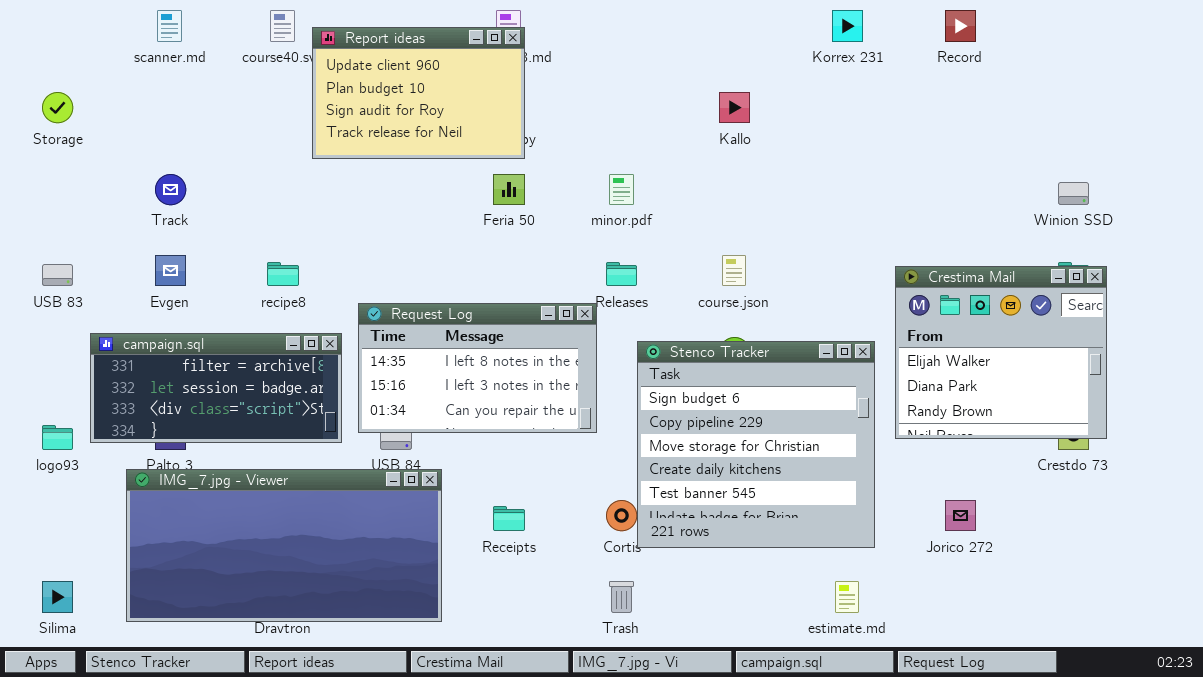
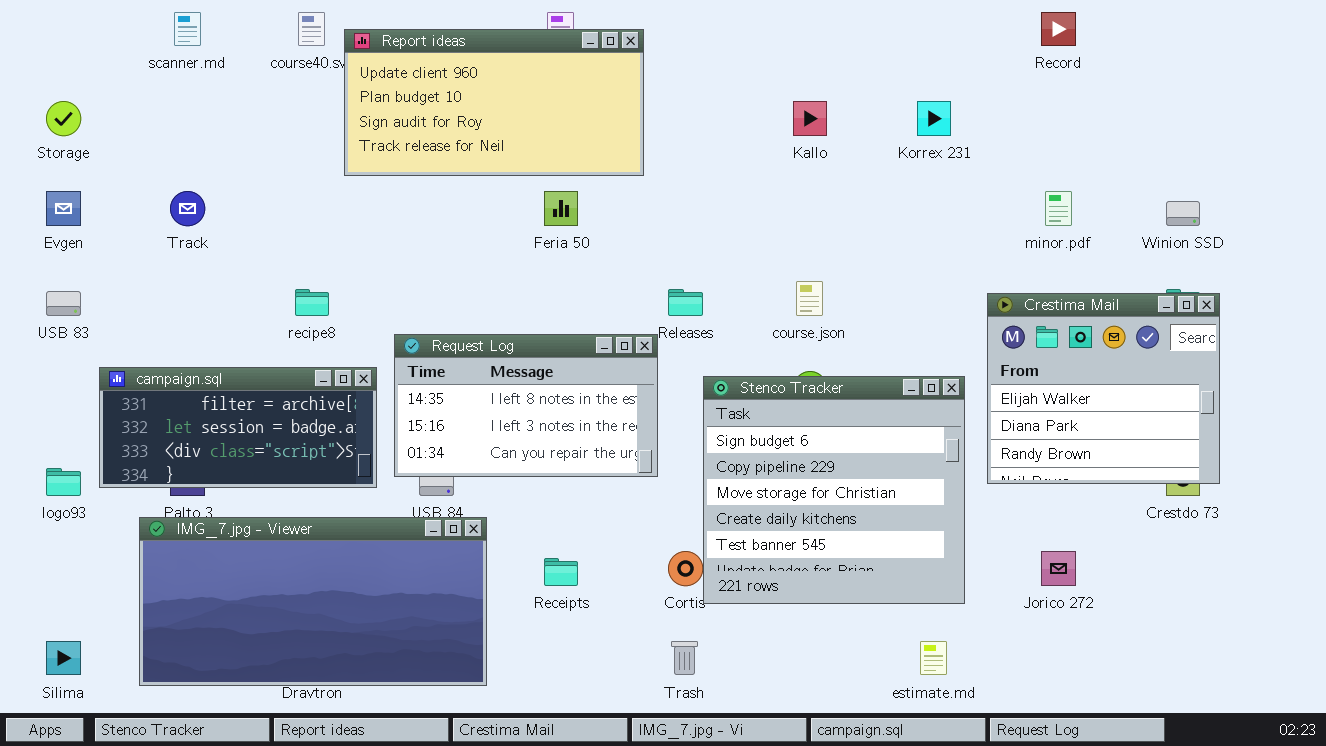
Korrex 231: [832,10,863,42] -> [917,101,951,136], moved
Report ideas: [312,27,525,159] -> [344,29,644,176], resized
minor.pdf: [609,174,634,205] -> [1045,191,1072,226], moved
Evgen: [155,255,186,286] -> [46,191,81,226], moved

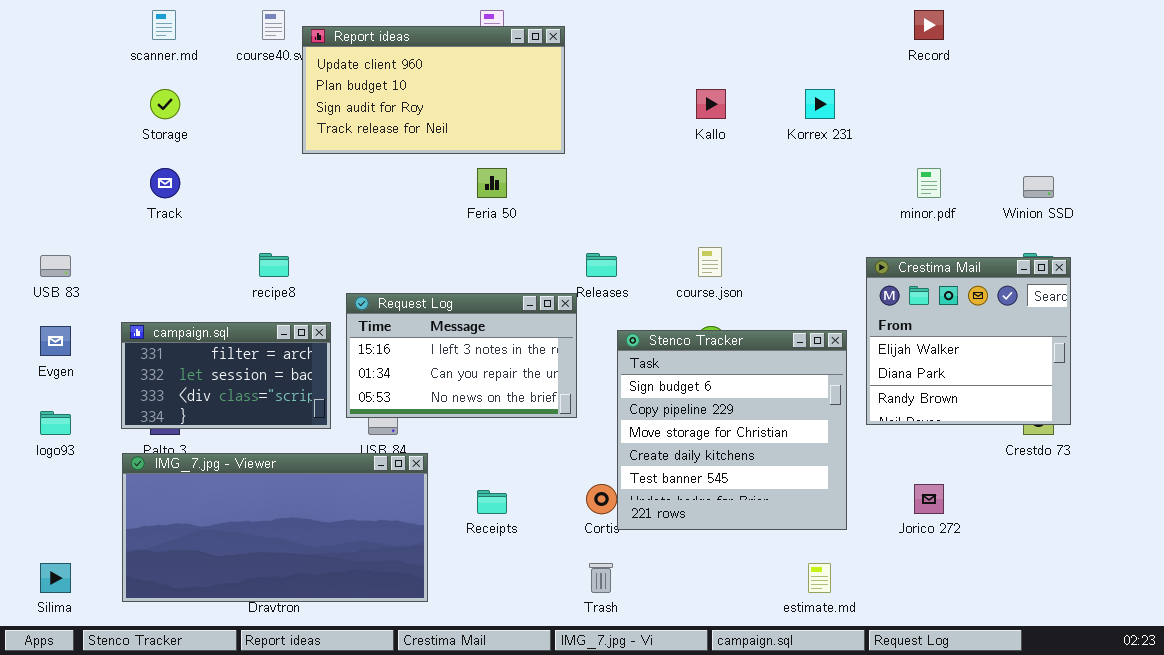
Storage: [46,101,81,136] -> [150,89,180,119], moved
Evgen: [46,191,81,226] -> [40,326,71,356], moved
Request Log: [394,334,658,477] -> [346,293,577,418], scrolled down 1 row
campaign.sql: [99,367,377,488] -> [121,322,331,429], resized

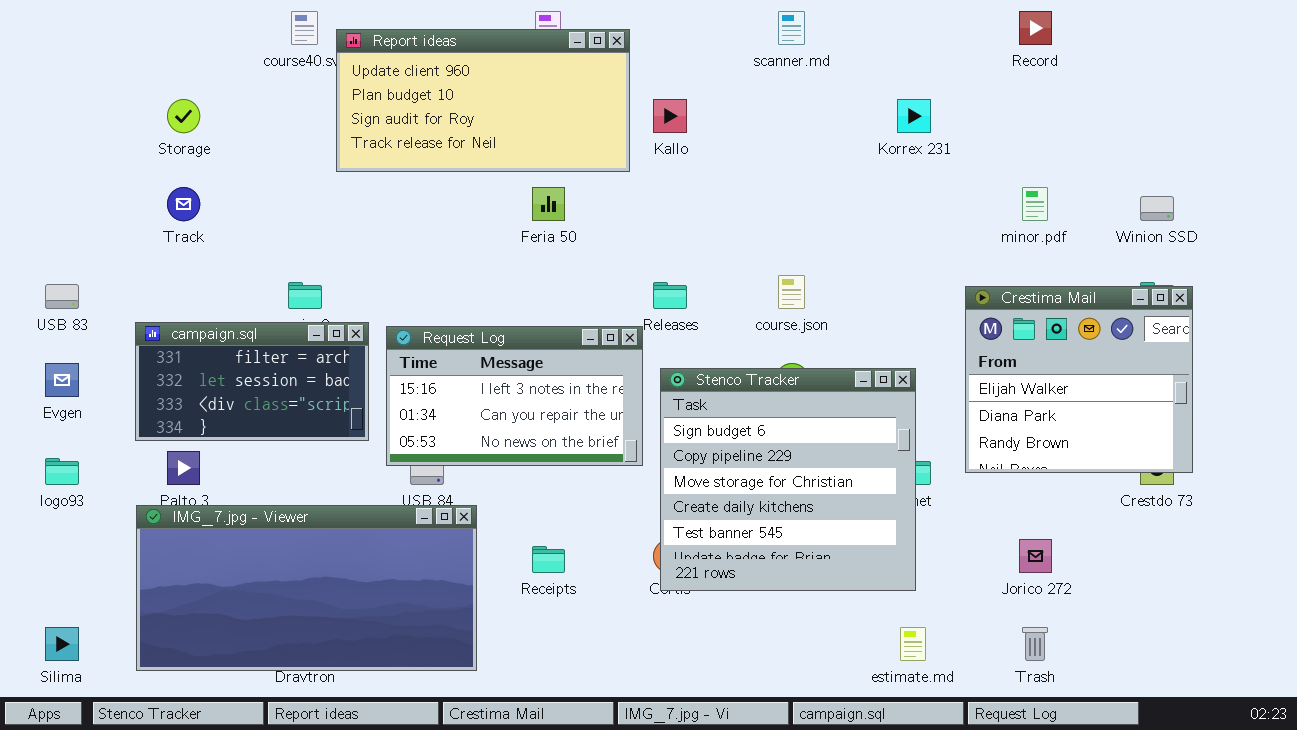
scanner.md: [152,10,176,40] -> [778,11,805,45], moved
Kallo: [696,89,726,119] -> [653,99,687,133], moved
campaign.sql: [121,322,331,429] -> [135,322,369,441], moved
Stenco Tracker: [617,330,847,530] -> [660,368,916,591], moved
Trash: [589,563,613,593] -> [1022,627,1048,661], moved

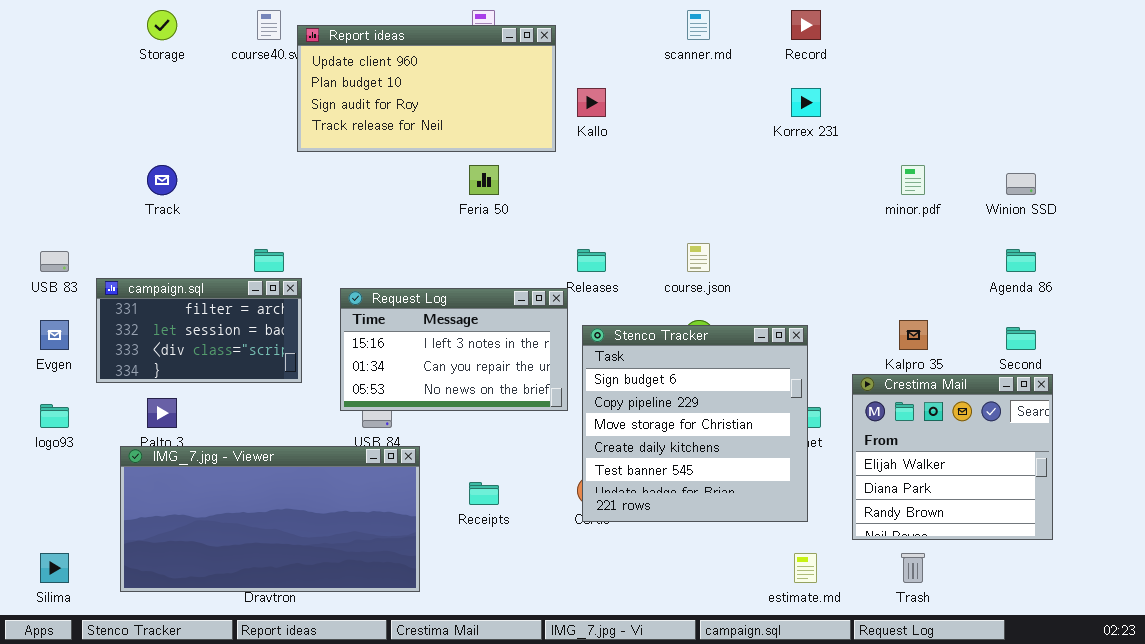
Record: [1019,11,1052,45] -> [791,10,821,40], moved
Storage: [167,99,200,133] -> [147,10,177,40], moved
Crestima Mail: [965,286,1193,473] -> [852,374,1053,540], moved
campaign.sql: [135,322,369,441] -> [96,278,302,383], moved

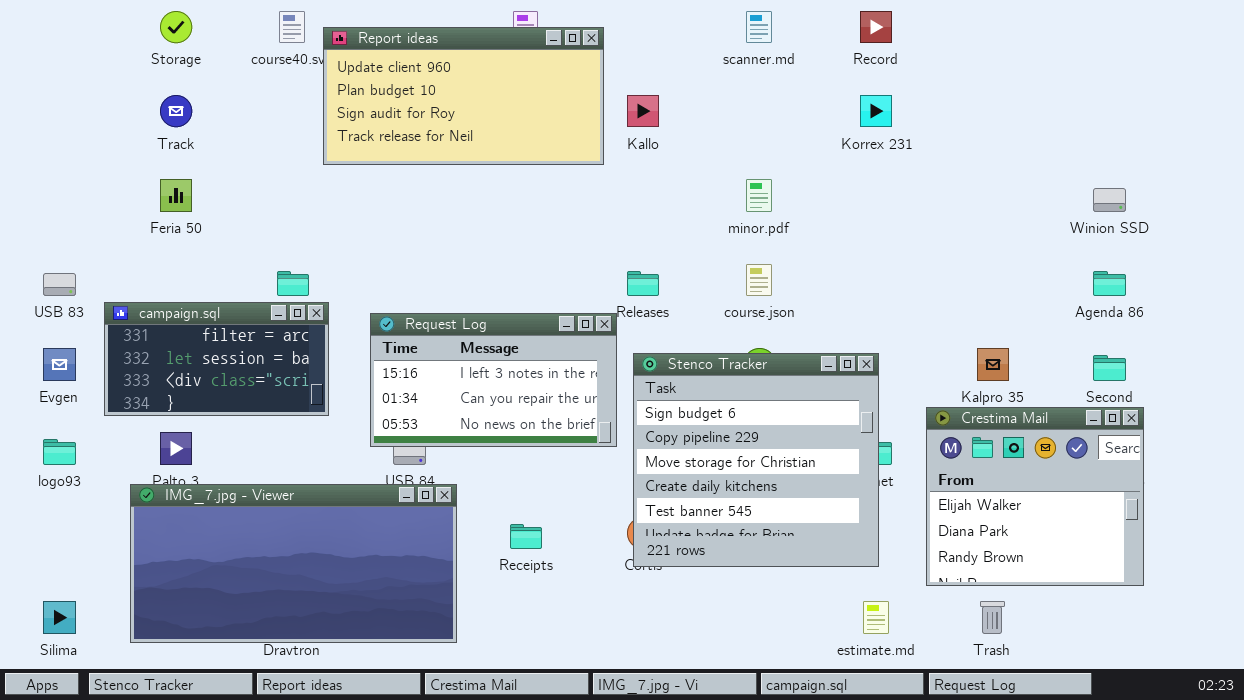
Track: [147,165,177,195] -> [160,95,192,127], moved
Feria 50: [469,165,499,195] -> [160,179,192,212], moved
minor.pdf: [901,165,925,195] -> [746,179,772,212], moved

